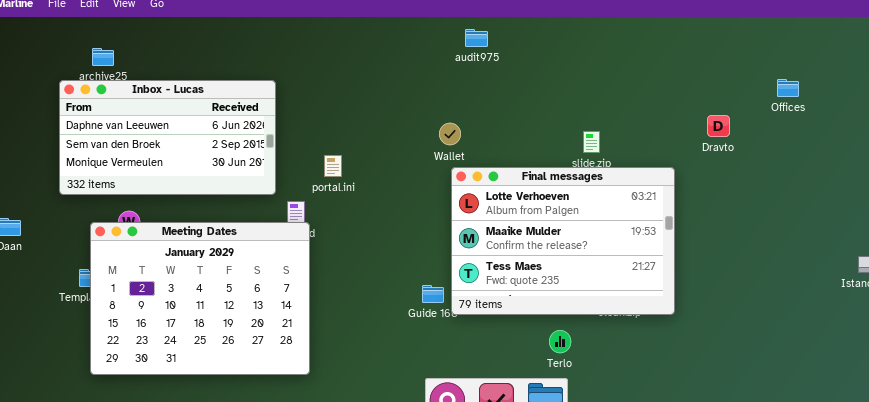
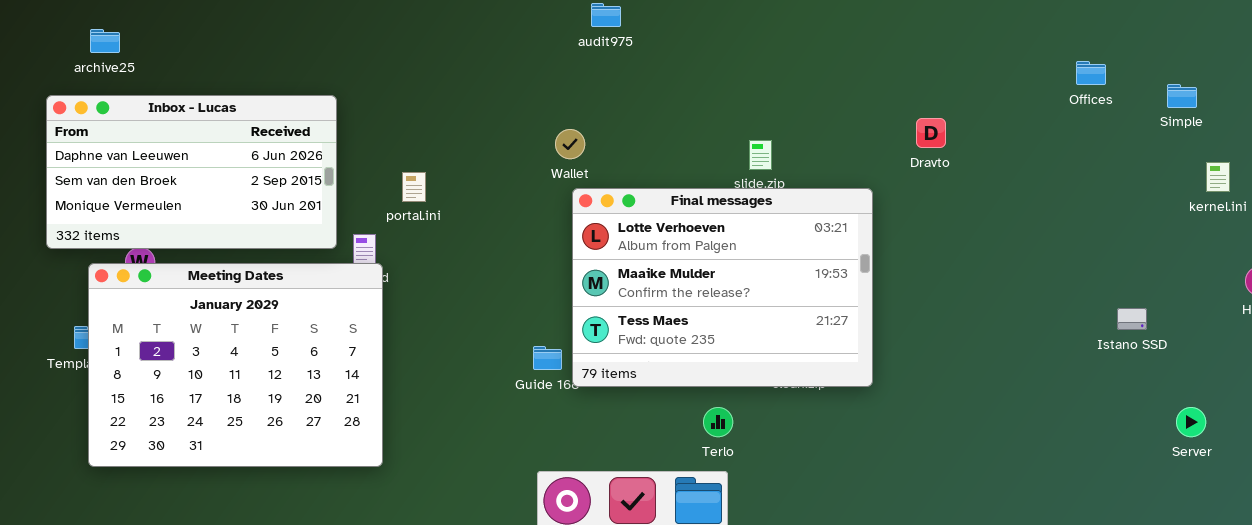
Offices: [777,79,799,97] -> [1076,61,1106,85], moved
Inbox - Lucas: [59,80,276,195] -> [46,95,337,249], moved

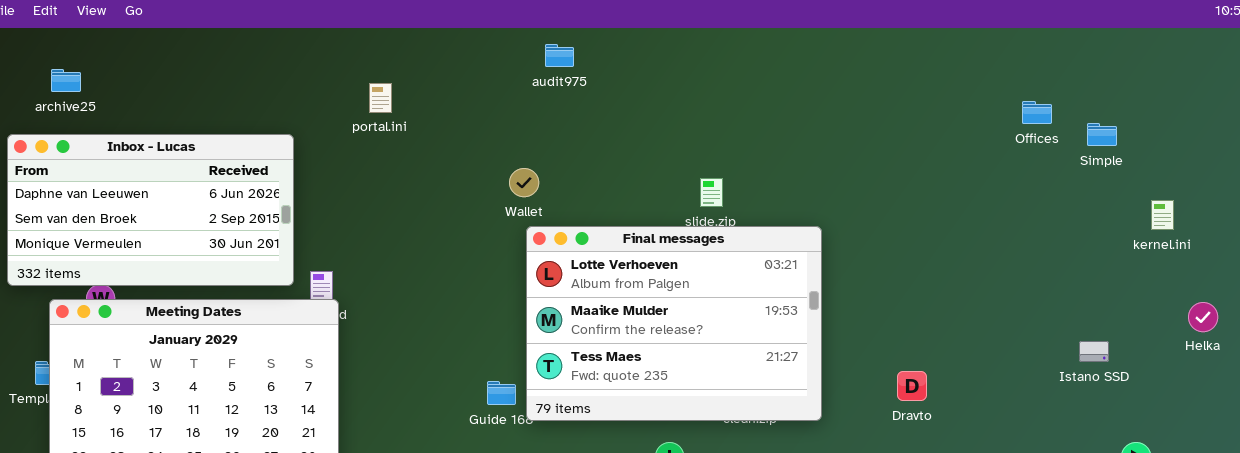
Simple: [1167,84,1197,108] -> [1087,123,1117,146], moved
Dravto: [916,118,946,148] -> [897,371,927,401], moved
portal.ini: [402,172,426,202] -> [369,83,392,113], moved
Istano SSD: [1117,308,1147,330] -> [1079,341,1109,362], moved

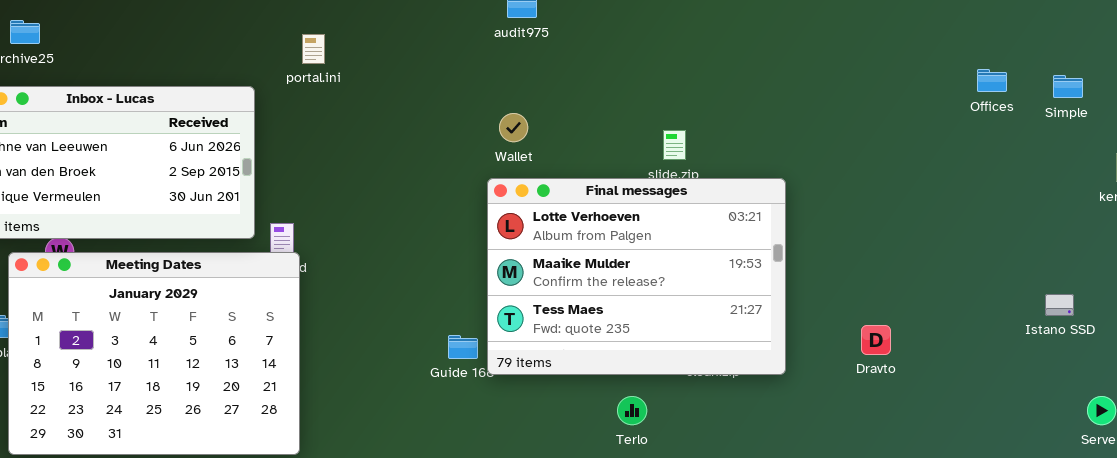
portal.ini: [369,83,392,113] -> [302,34,325,64], moved
Offices: [1022,101,1052,124] -> [977,69,1007,92], moved
Wallet: [509,168,539,197] -> [499,113,528,142], moved

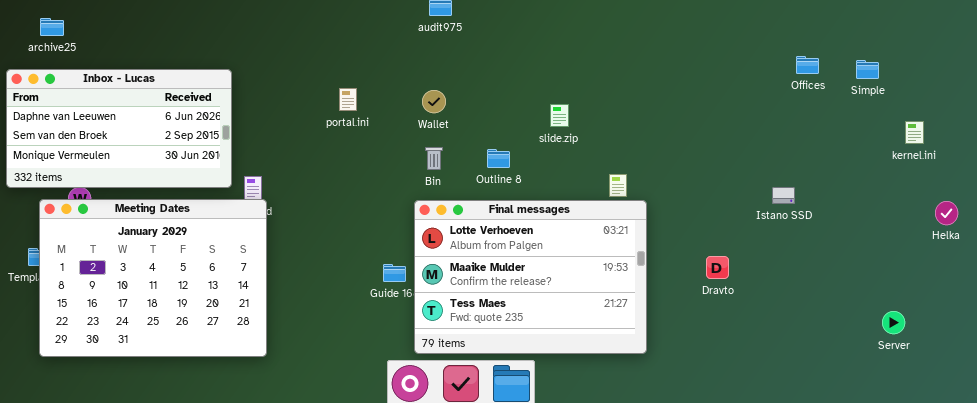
portal.ini: [302,34,325,64] -> [339,88,357,111], moved
Final messages: [487,178,786,375] -> [414,200,647,354], moved
Istano SSD: [1045,294,1074,316] -> [772,187,795,204], moved

